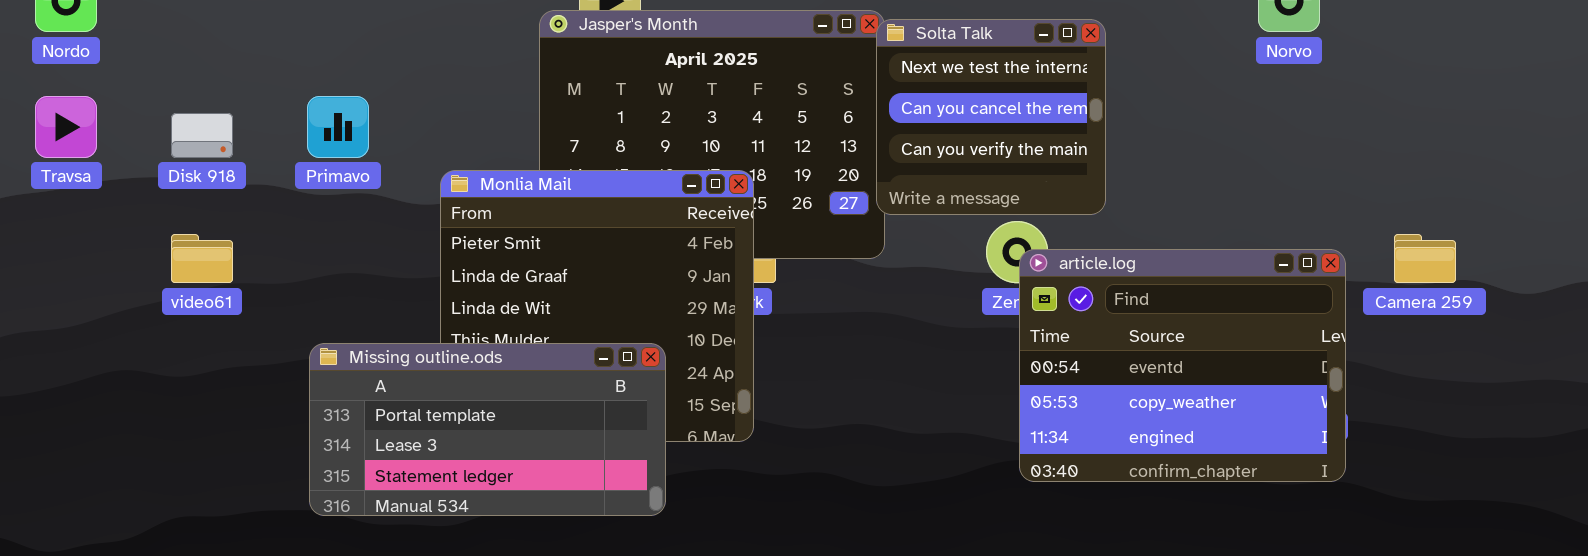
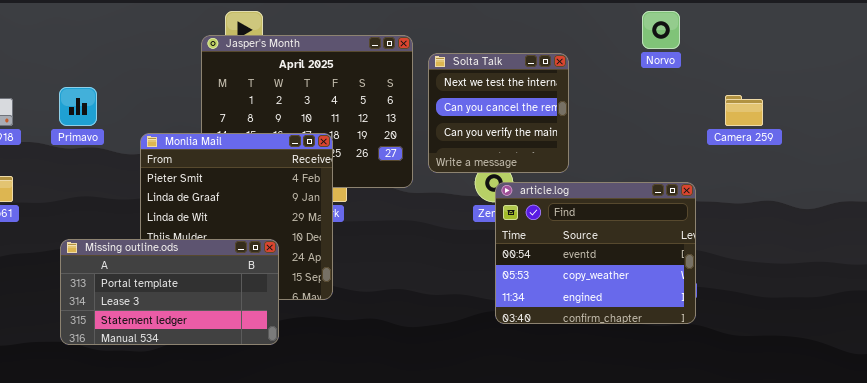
Solta Talk: [876,19,1106,215] -> [428,53,569,173], moved
Camera 259: [1394,234,1456,283] -> [725,95,763,126], moved

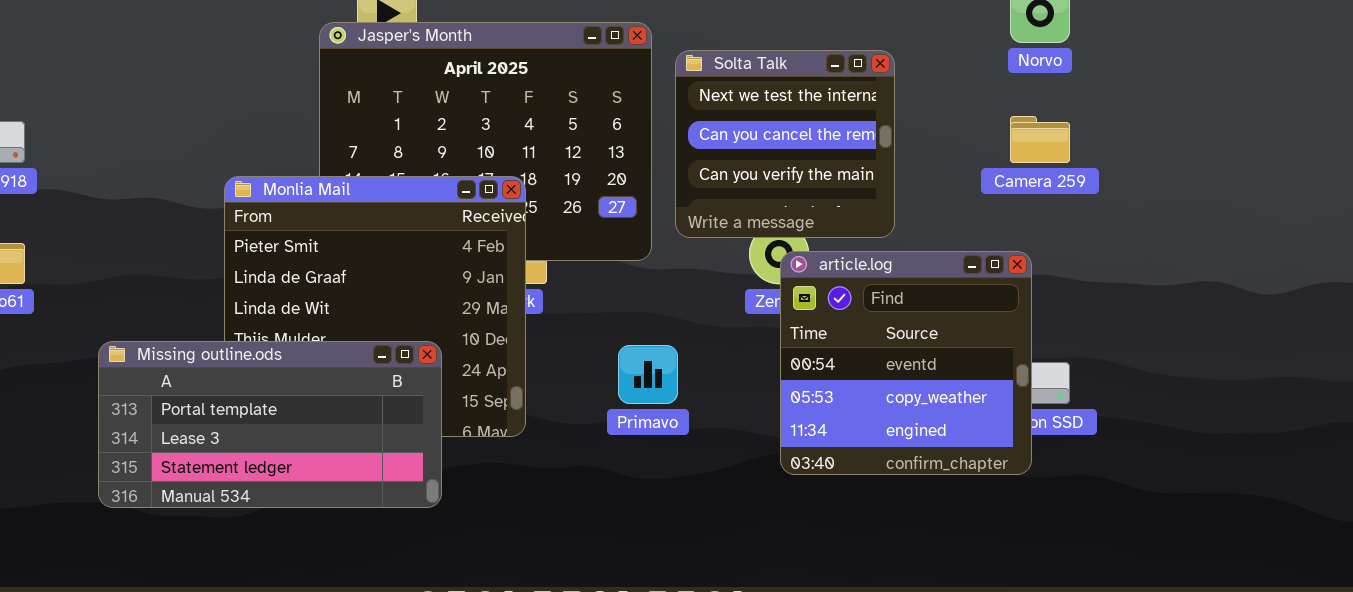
Primavo: [59,87,97,126] -> [618,345,678,404], moved
Camera 259: [725,95,763,126] -> [1010,116,1070,163], moved
article.log: [495,182,696,324] -> [780,251,1032,475], resized

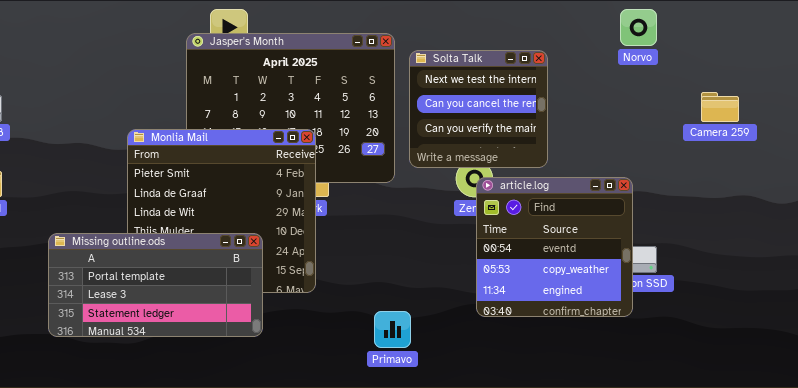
Camera 259: [1010,116,1070,163] -> [701,92,739,122], moved
Primavo: [618,345,678,404] -> [374,311,411,348], moved

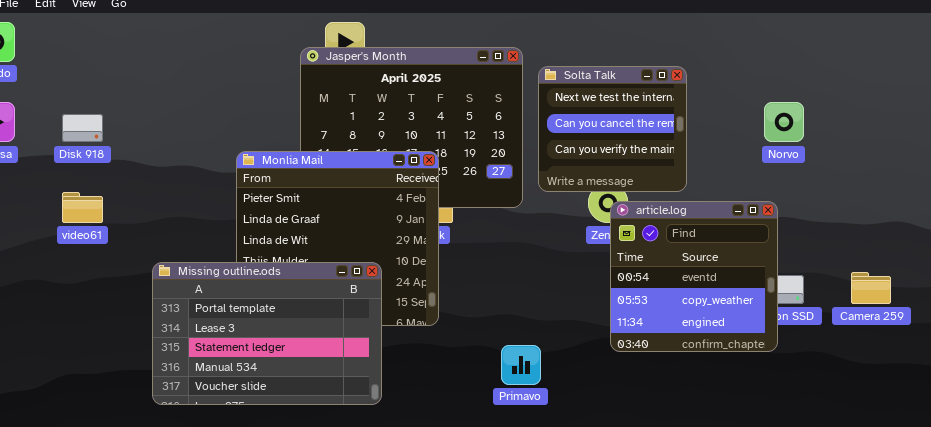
Norvo: [620,9,657,46] -> [764,102,804,142], moved
Camera 259: [701,92,739,122] -> [851,272,891,304], moved
Missing outline.ods: [48,233,263,337] -> [152,262,382,405], resized

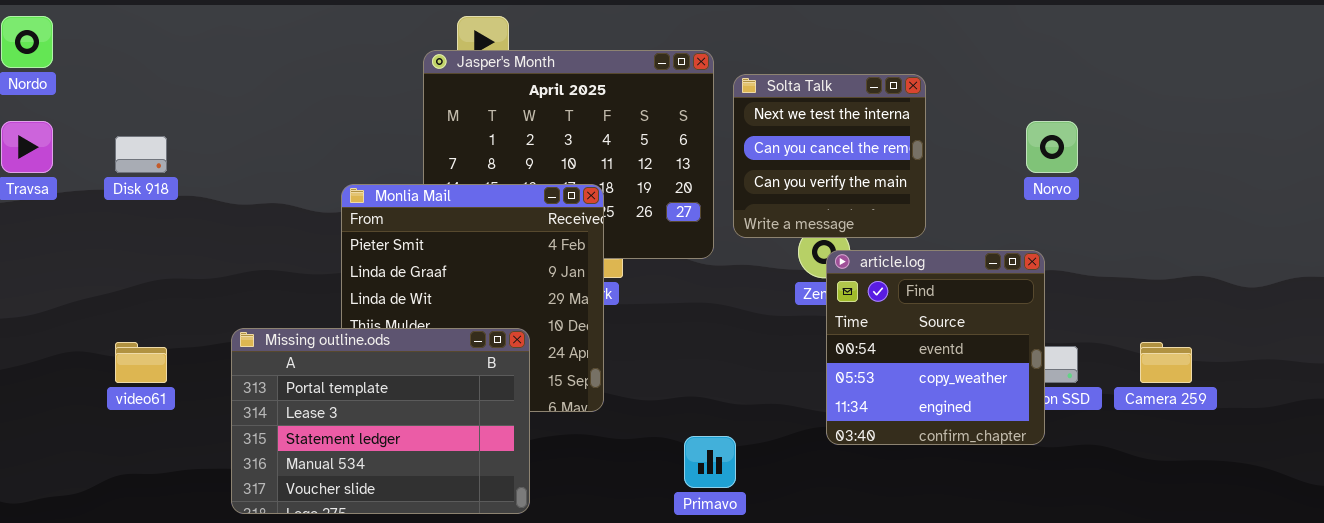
video61: [62,192,103,223] -> [115,342,167,383], moved

